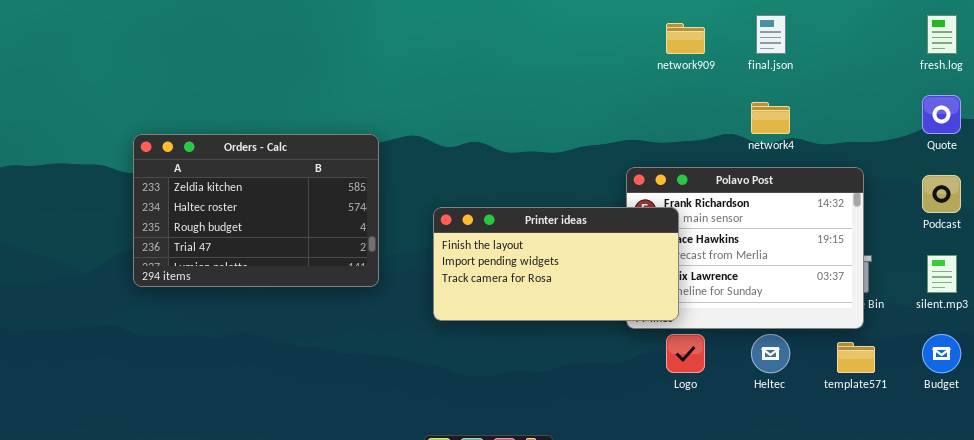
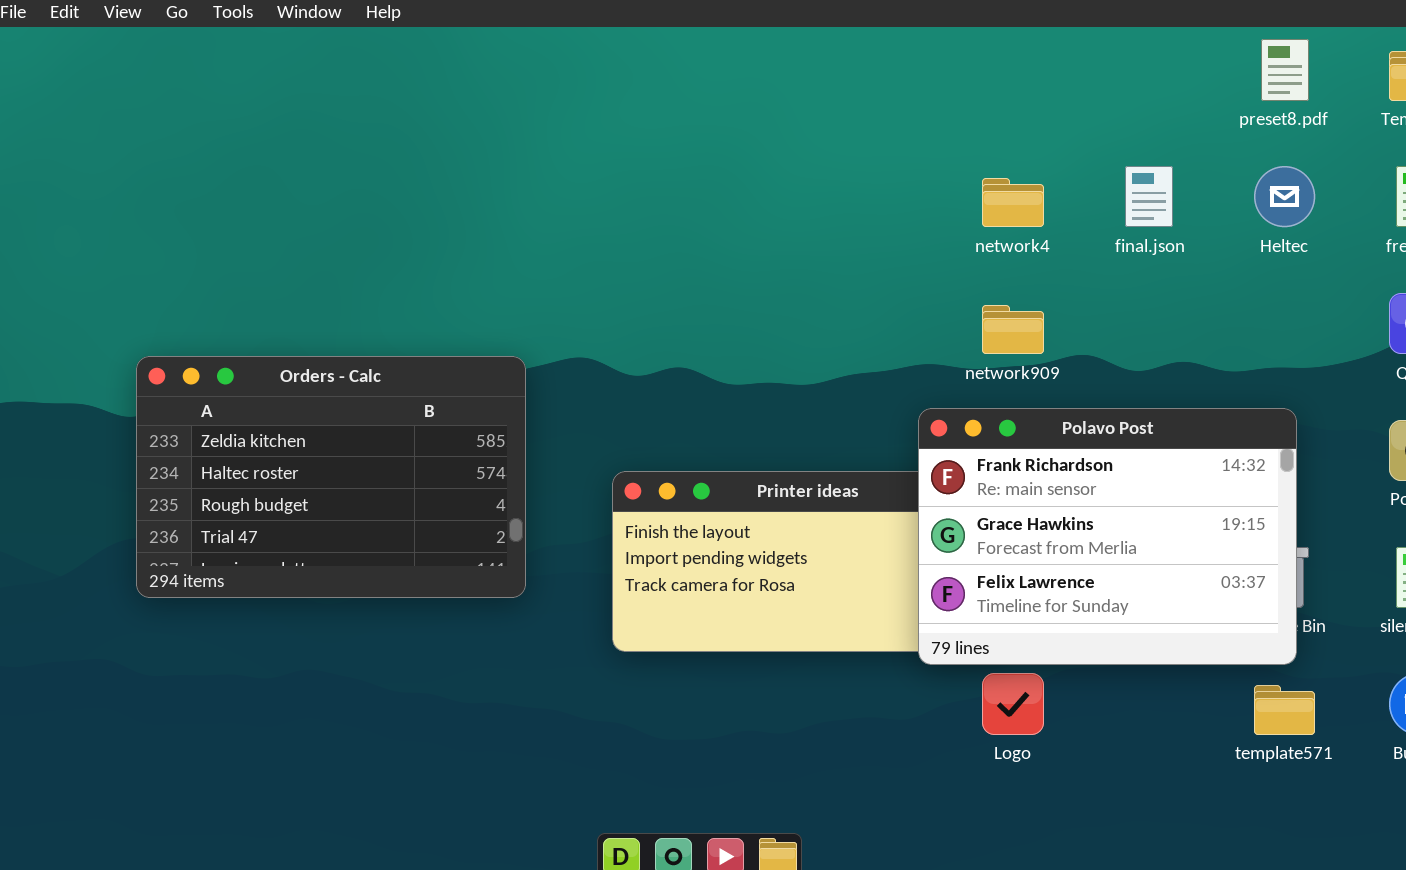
network909: [666,23,705,54] -> [982,305,1044,354], moved
network4: [751,102,790,134] -> [982,178,1044,227], moved
Polavo Post: [626,167,864,329] -> [918,408,1297,665], raised
Heltec: [751,334,790,373] -> [1254,166,1315,227], moved

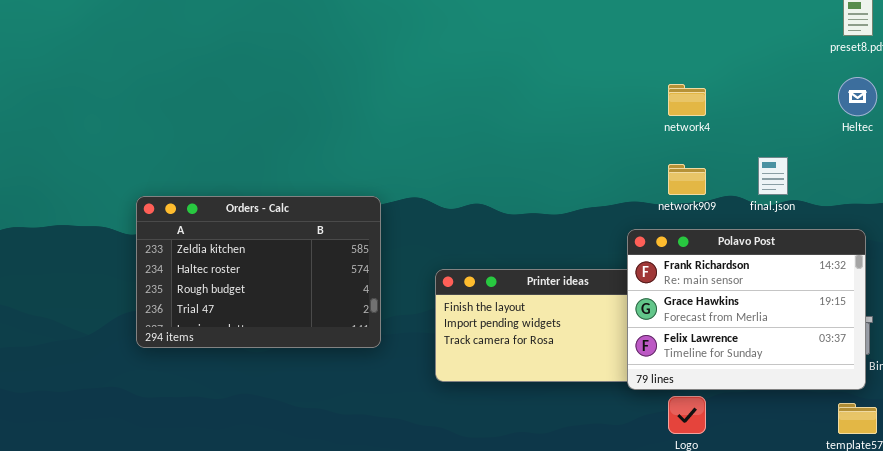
final.json: [1125,166,1173,227] -> [758,157,788,195], moved

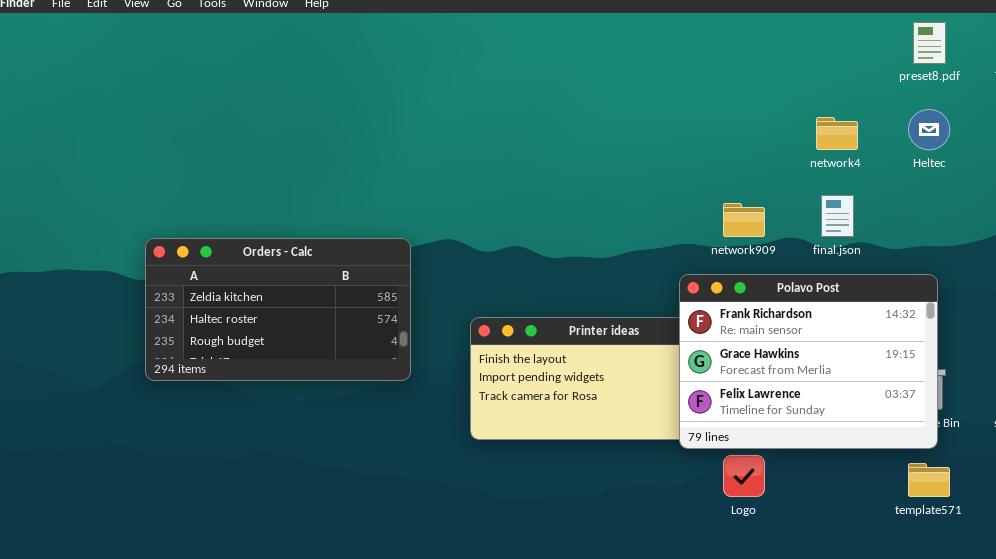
network4: [668,84,706,116] -> [816,117,858,150], moved
Orders - Calc: [136,196,381,348] -> [145,238,411,381], resized

